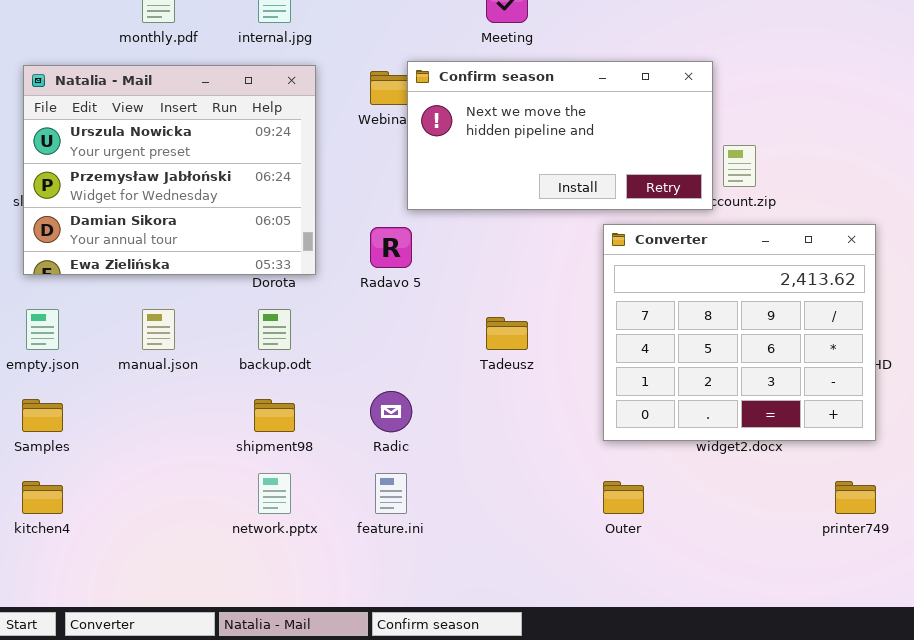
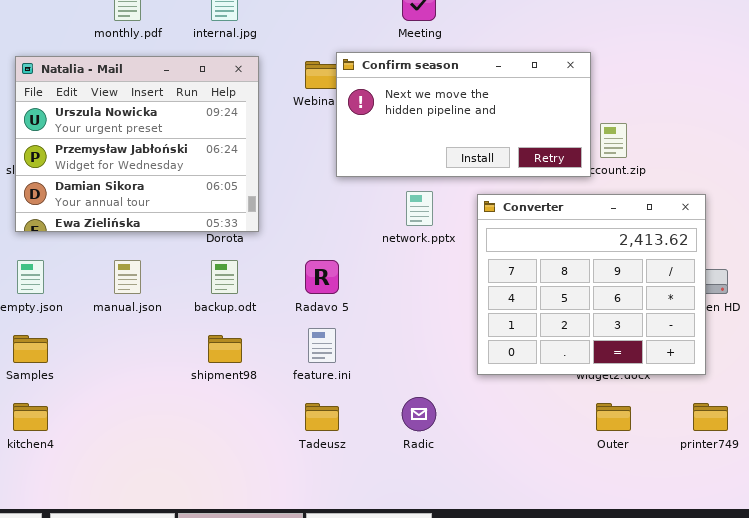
Converter: [603,224,876,441] -> [477,194,706,375], moved
Radavo 5: [370,227,412,268] -> [305,260,339,294], moved
Tadeusz: [486,317,528,350] -> [305,403,339,431], moved
Radic: [370,391,412,432] -> [402,397,436,431], moved
network.pptx: [258,473,291,514] -> [406,191,433,226], moved
feature.ini: [375,473,407,514] -> [308,328,336,363], moved
Outer: [603,481,644,514] -> [596,403,631,431], moved

